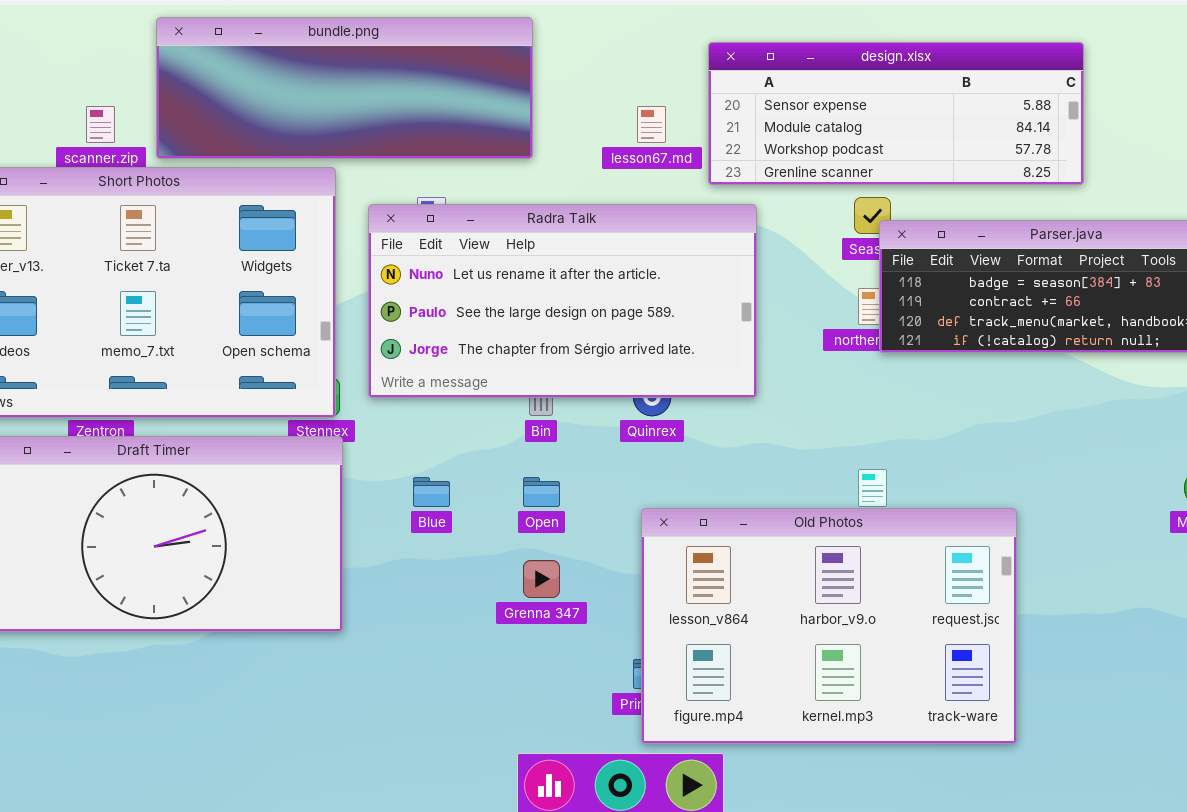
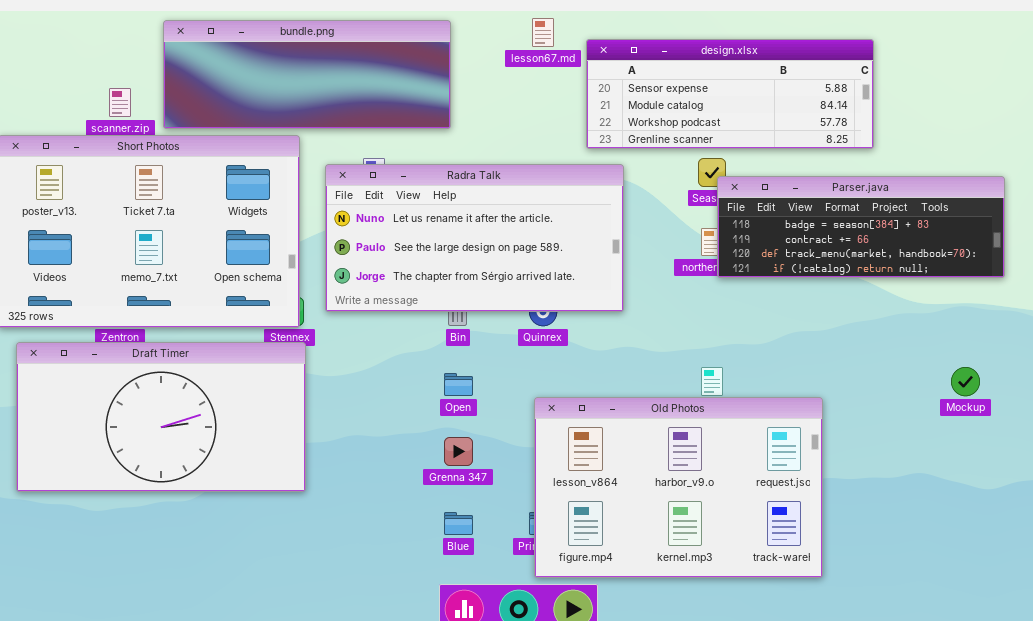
lesson67.md: [637,106,666,143] -> [532,18,554,47], moved
Blue: [413,477,450,507] -> [444,512,473,535], moved

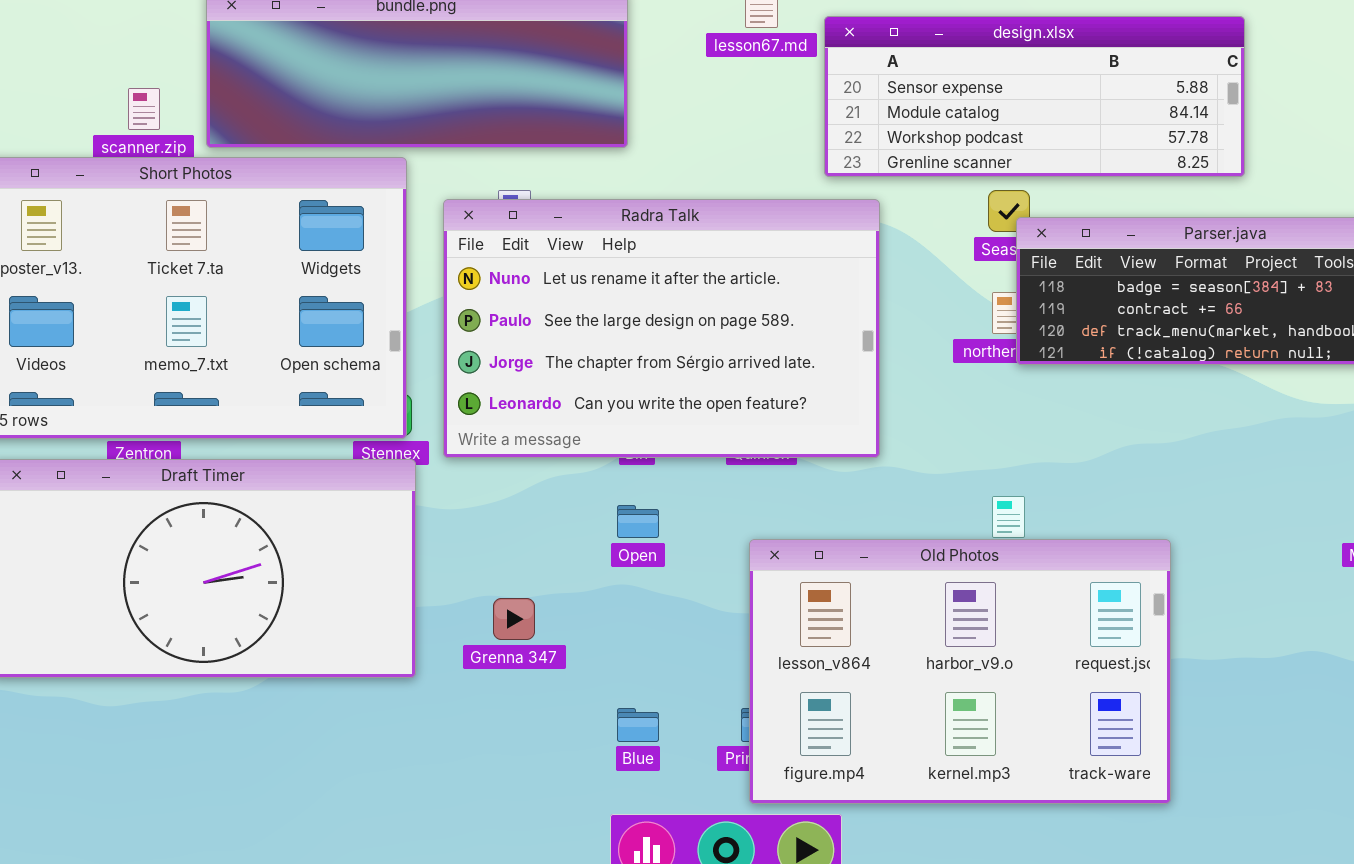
Radra Talk: [325,164,624,312] -> [443,199,880,458], resized
Grenna 347: [444,437,473,466] -> [493,598,535,640], moved

